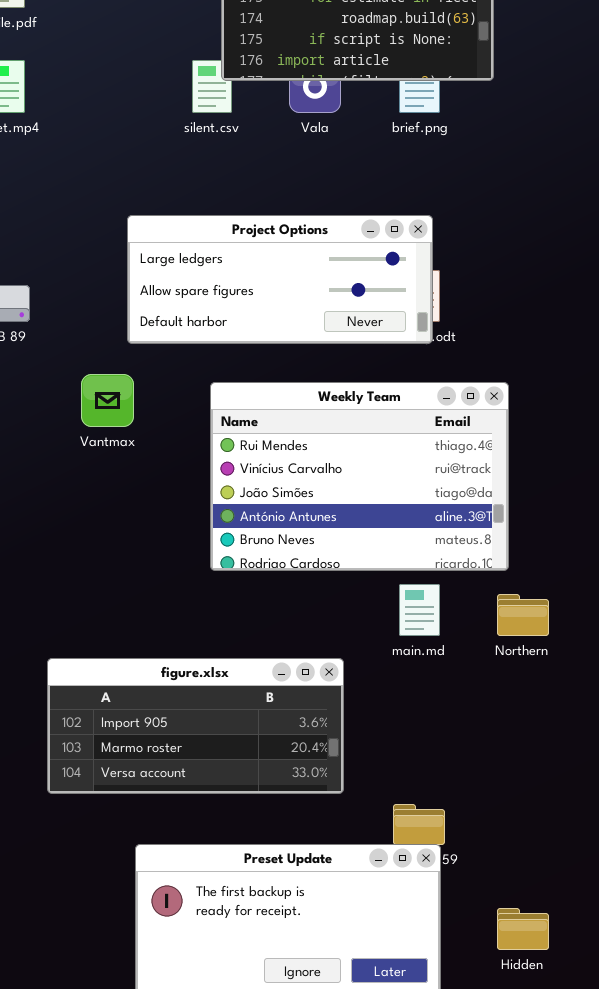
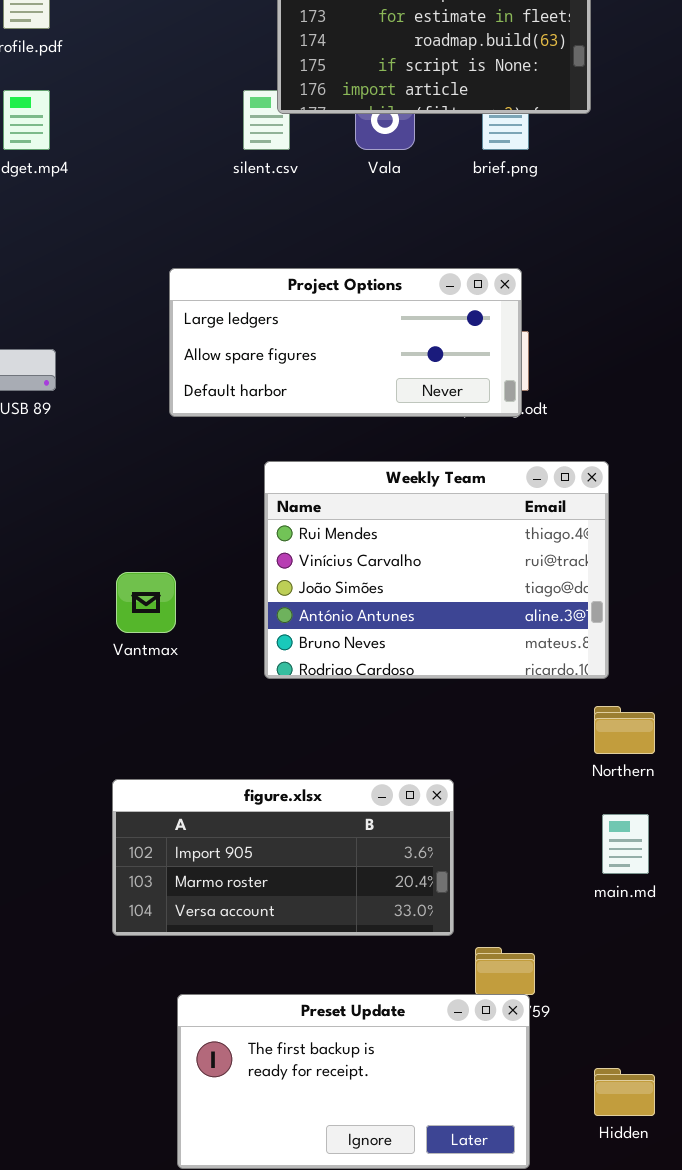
Vantmax: [81,374,134,427] -> [116,572,176,633], moved
main.md: [399,584,440,636] -> [602,814,649,874], moved
figure.xlsx: [47,658,344,794] -> [112,779,454,936], moved

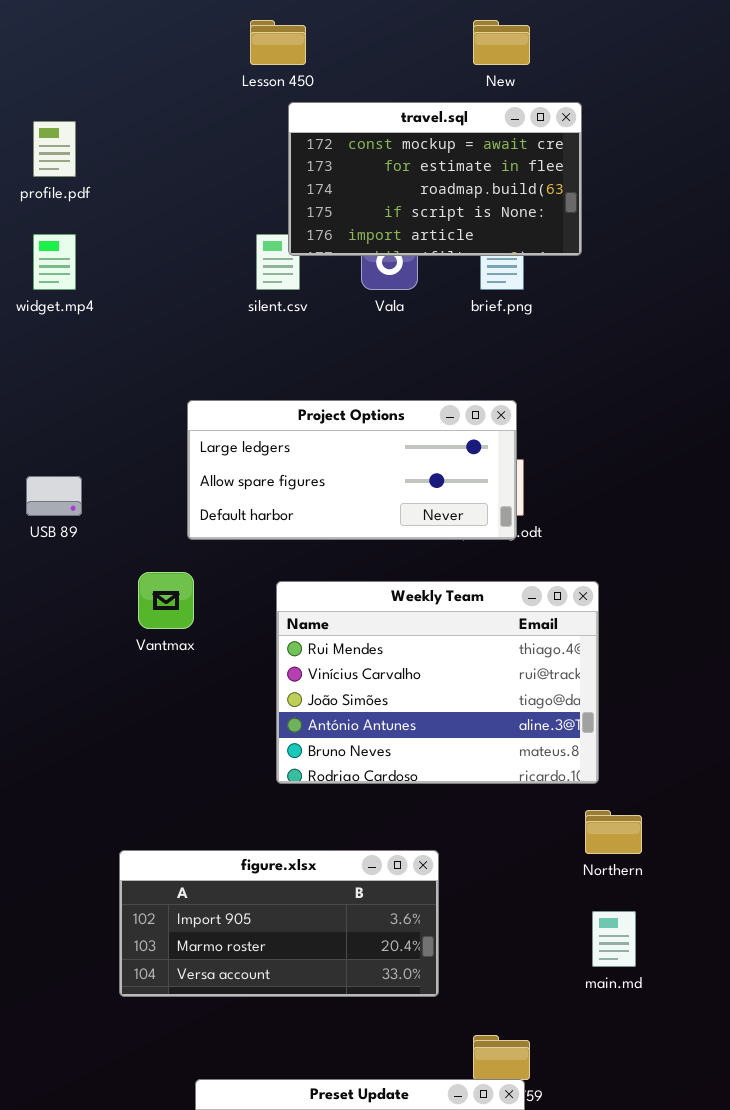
Vantmax: [116,572,176,633] -> [138,572,194,629], moved
figure.xlsx: [112,779,454,936] -> [119,850,439,997], moved

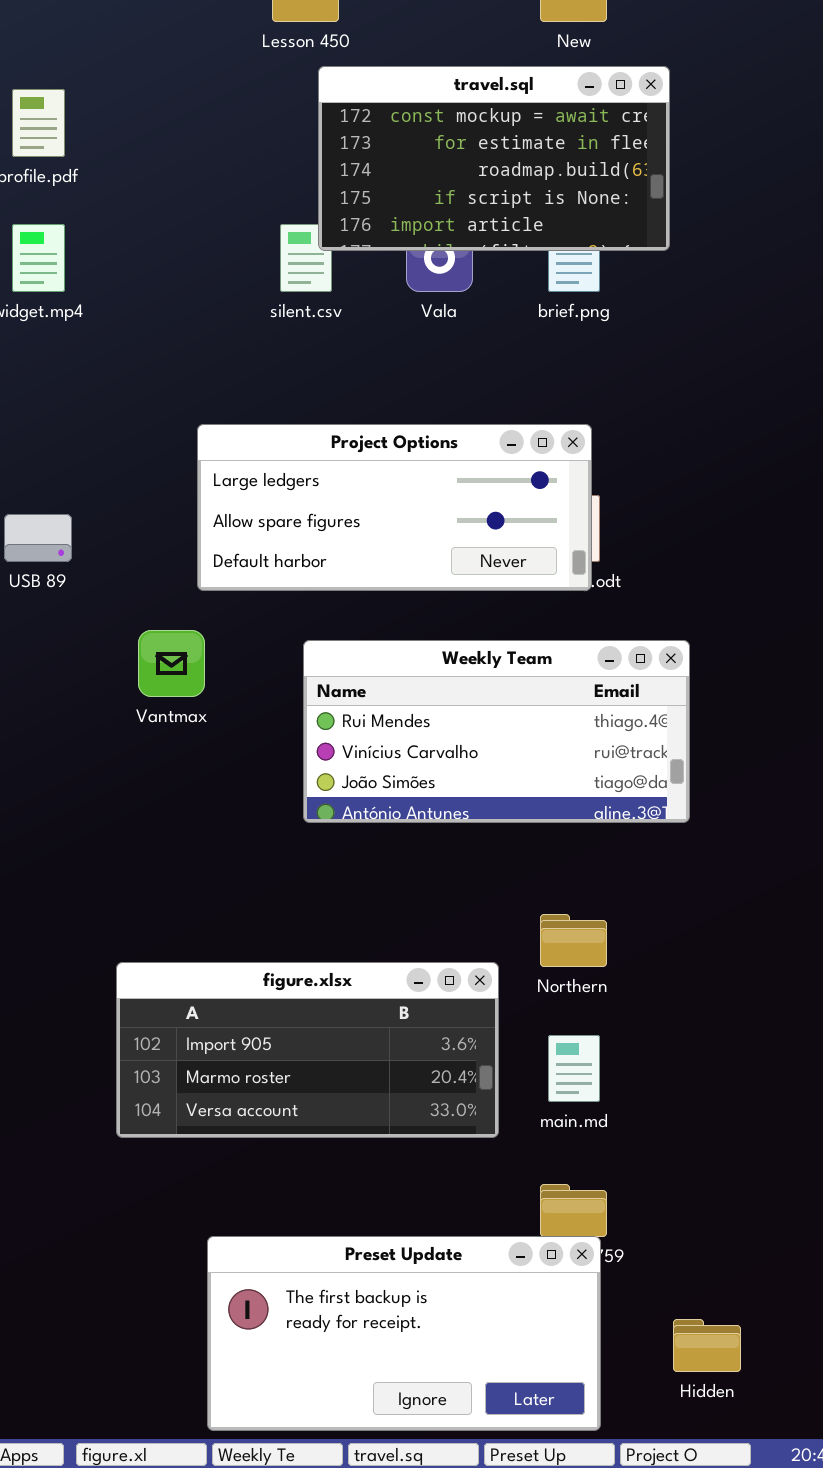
Weekly Team: [276,581,599,784] -> [303,640,690,823], resized
Northern: [585,810,642,854] -> [540,914,607,967], moved
main.md: [592,911,636,967] -> [548,1035,600,1102], moved

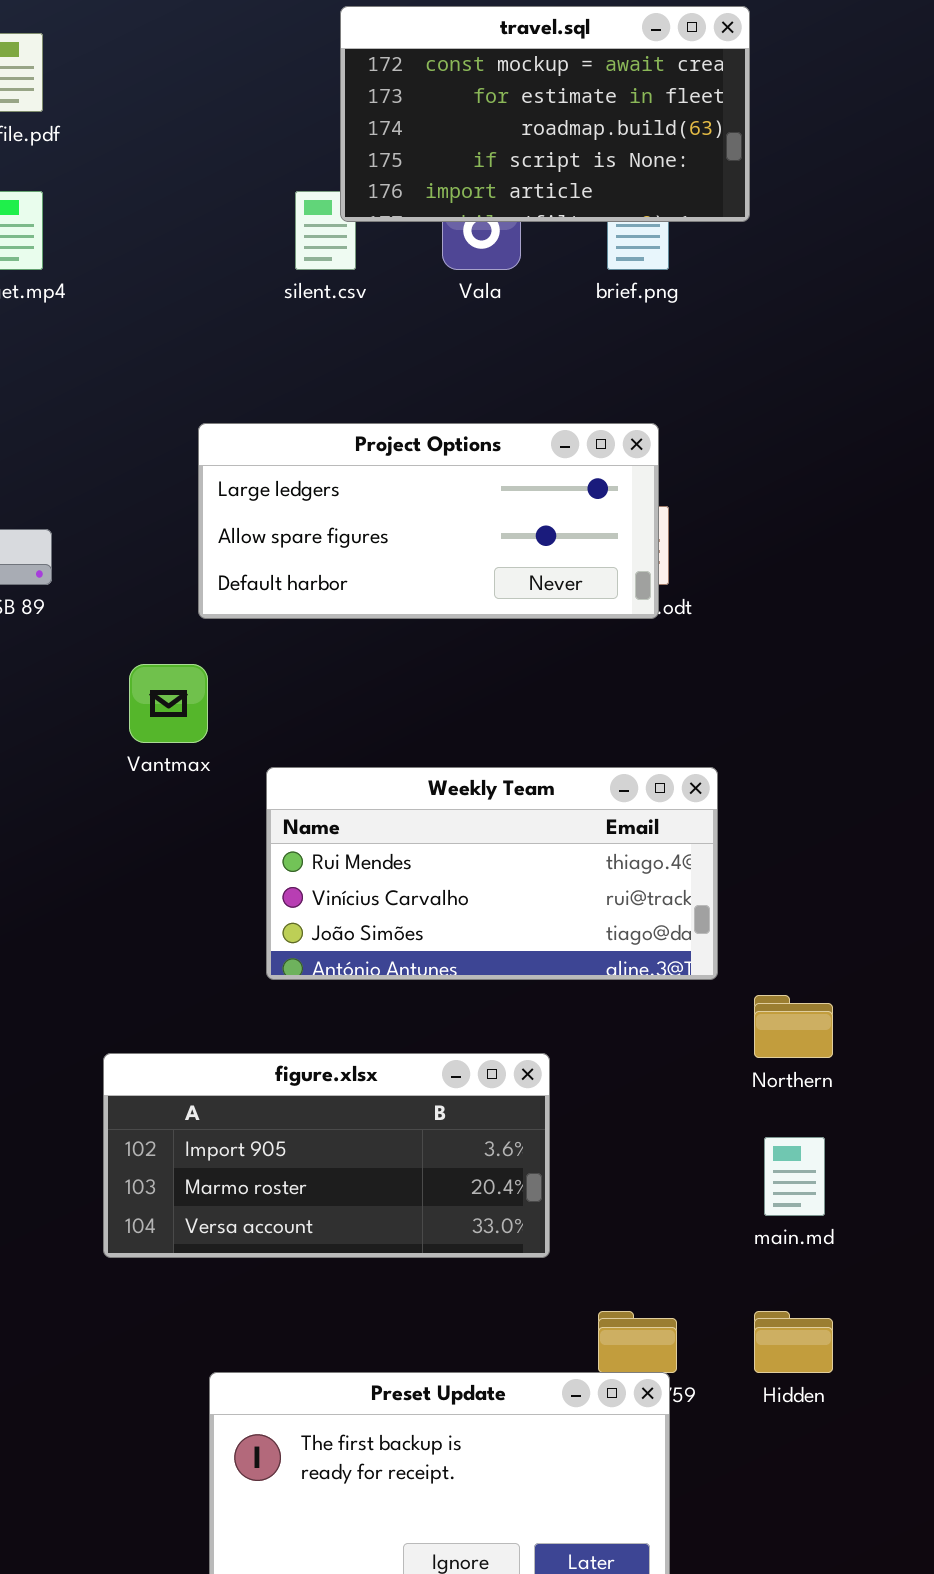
Weekly Team: [303,640,690,823] -> [266,767,718,980], moved
Northern: [540,914,607,967] -> [754,995,833,1058], moved
main.md: [548,1035,600,1102] -> [764,1137,825,1216], moved
Hidden: [673,1319,741,1372] -> [754,1311,833,1373], moved

